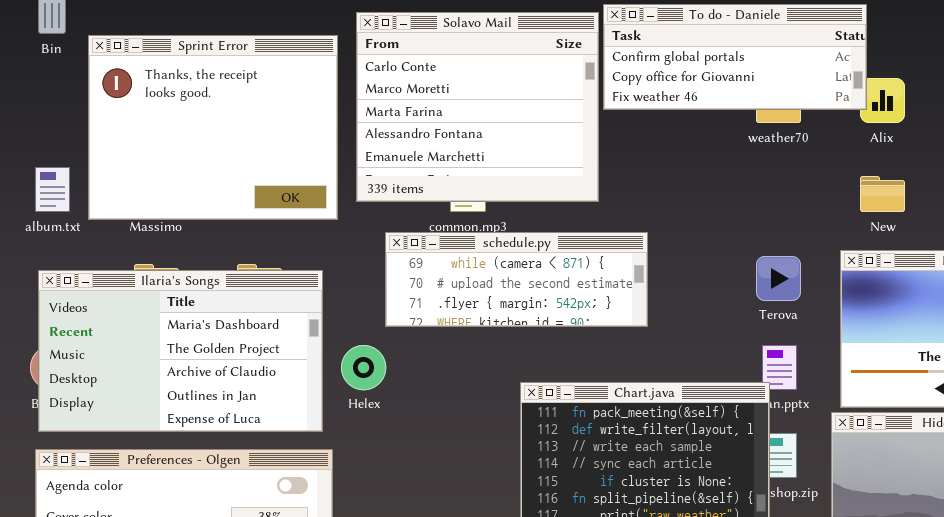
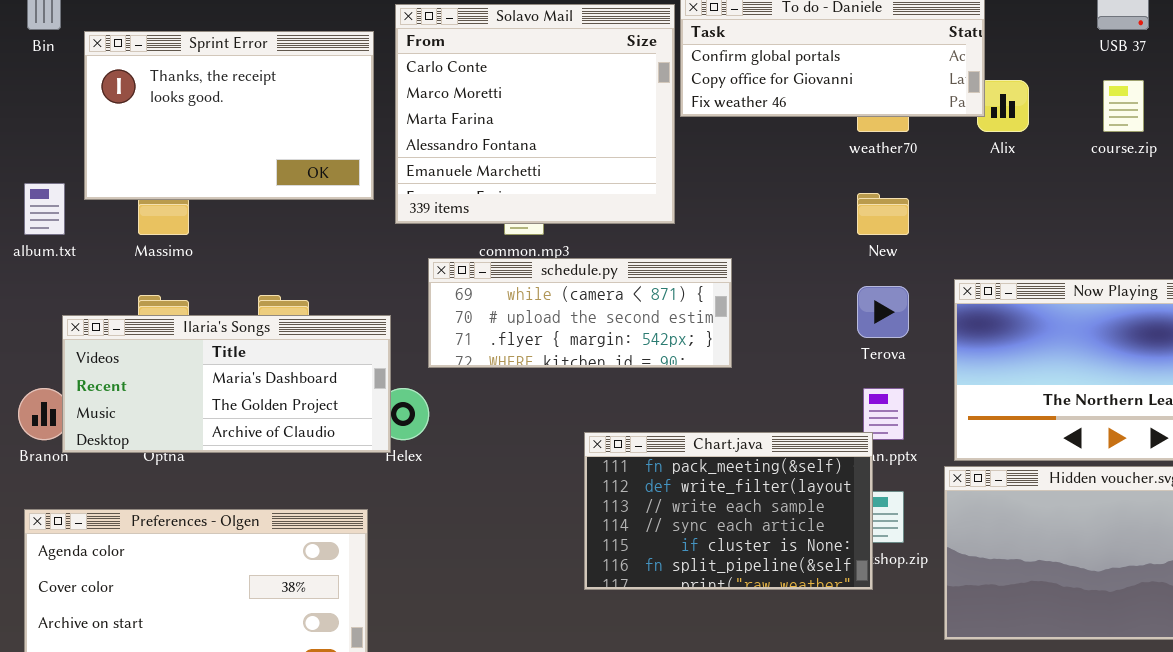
Sprint Error: [88,35,338,220] -> [84,31,374,200], resized
New: [860,176,905,212] -> [857,193,909,235], moved
Ilaria's Songs: [38,270,323,432] -> [62,315,391,453], moved, resized

